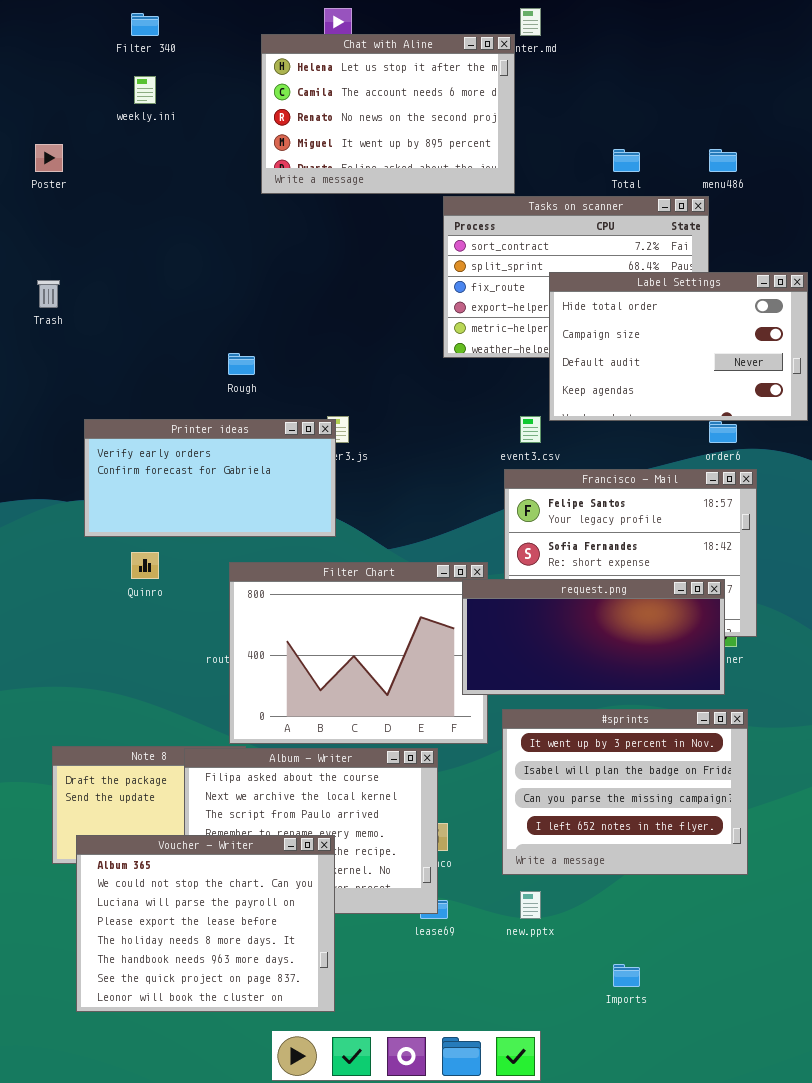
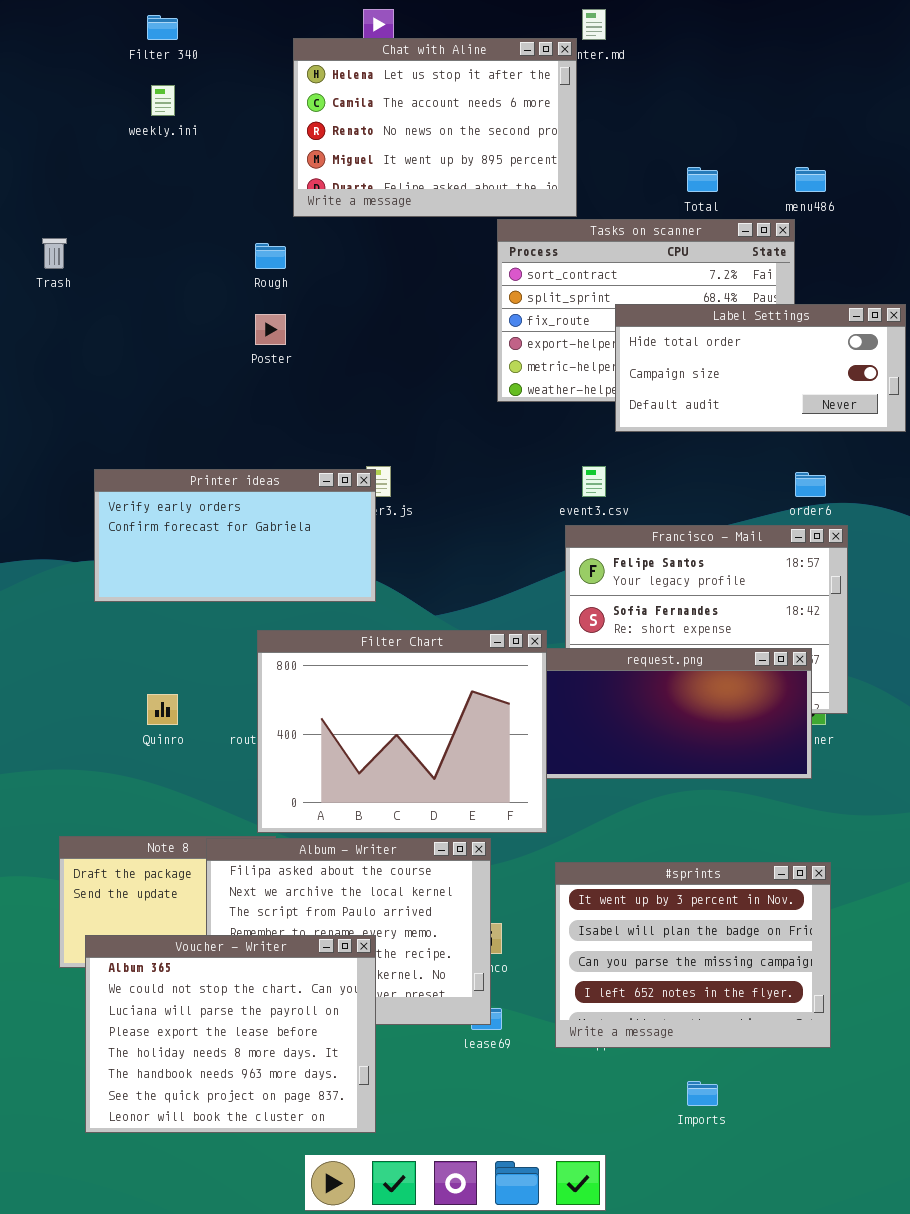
Poster: [35,144,63,172] -> [255,314,286,345], moved
Label Settings: [549,272,808,421] -> [615,304,906,432], resized
Trash: [37,280,60,308] -> [42,238,67,269], moved
Rough: [228,353,255,375] -> [255,243,286,269], moved
Quinro: [131,552,159,579] -> [147,694,178,725], moved
Filter Chart: [229,562,488,744] -> [257,630,547,833], raised
#sprints: [502,709,748,875] -> [555,862,831,1048], moved

